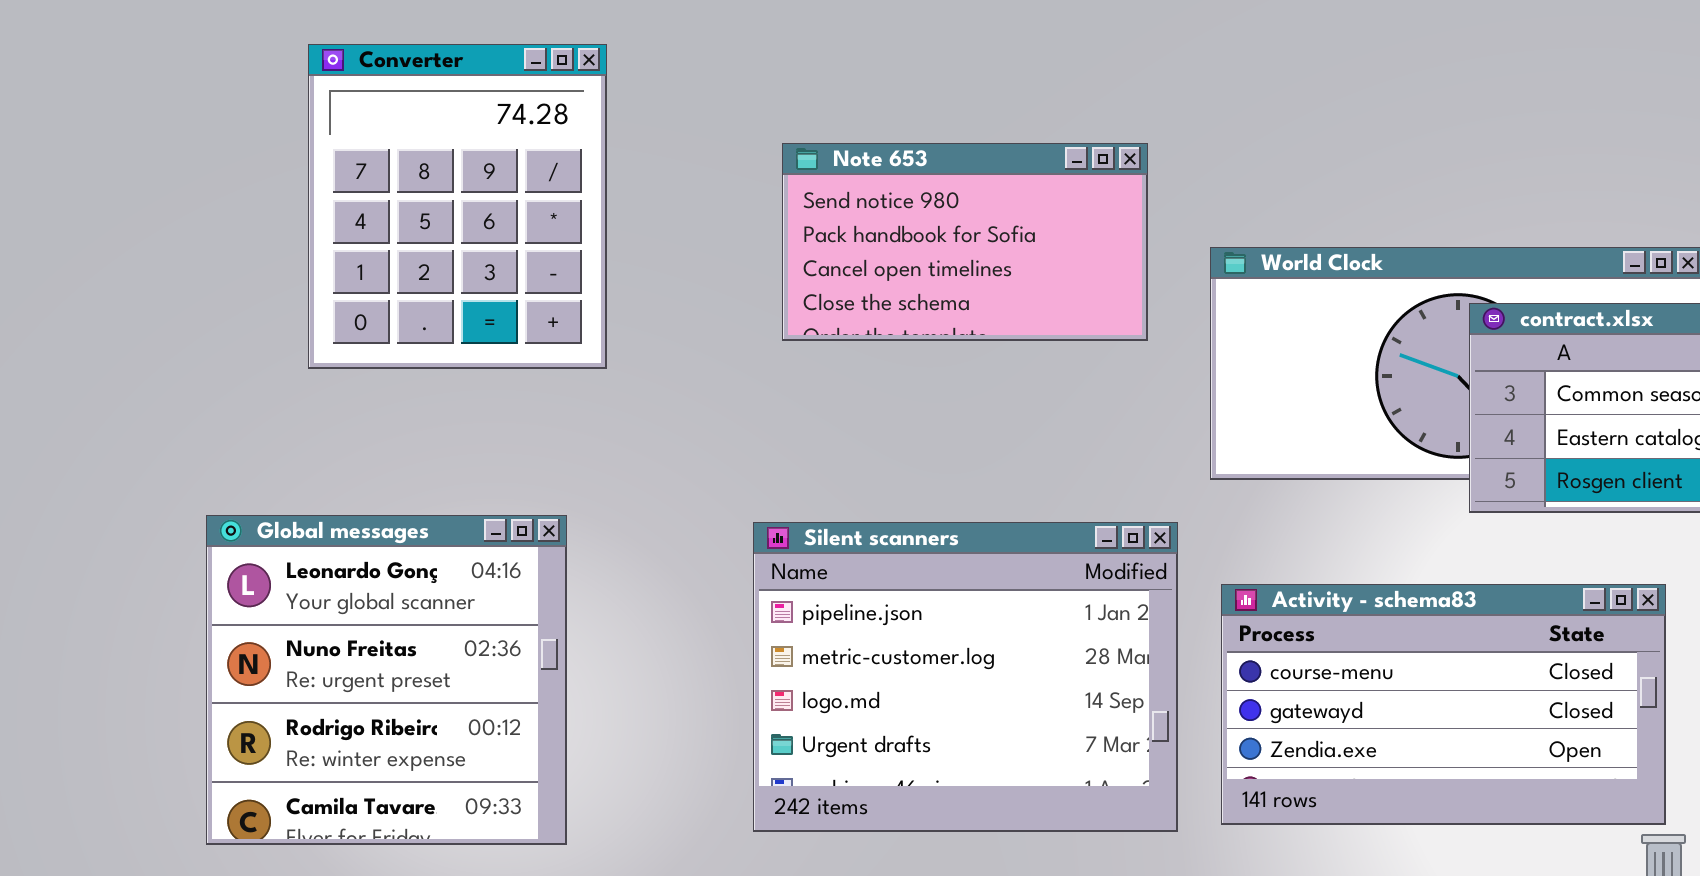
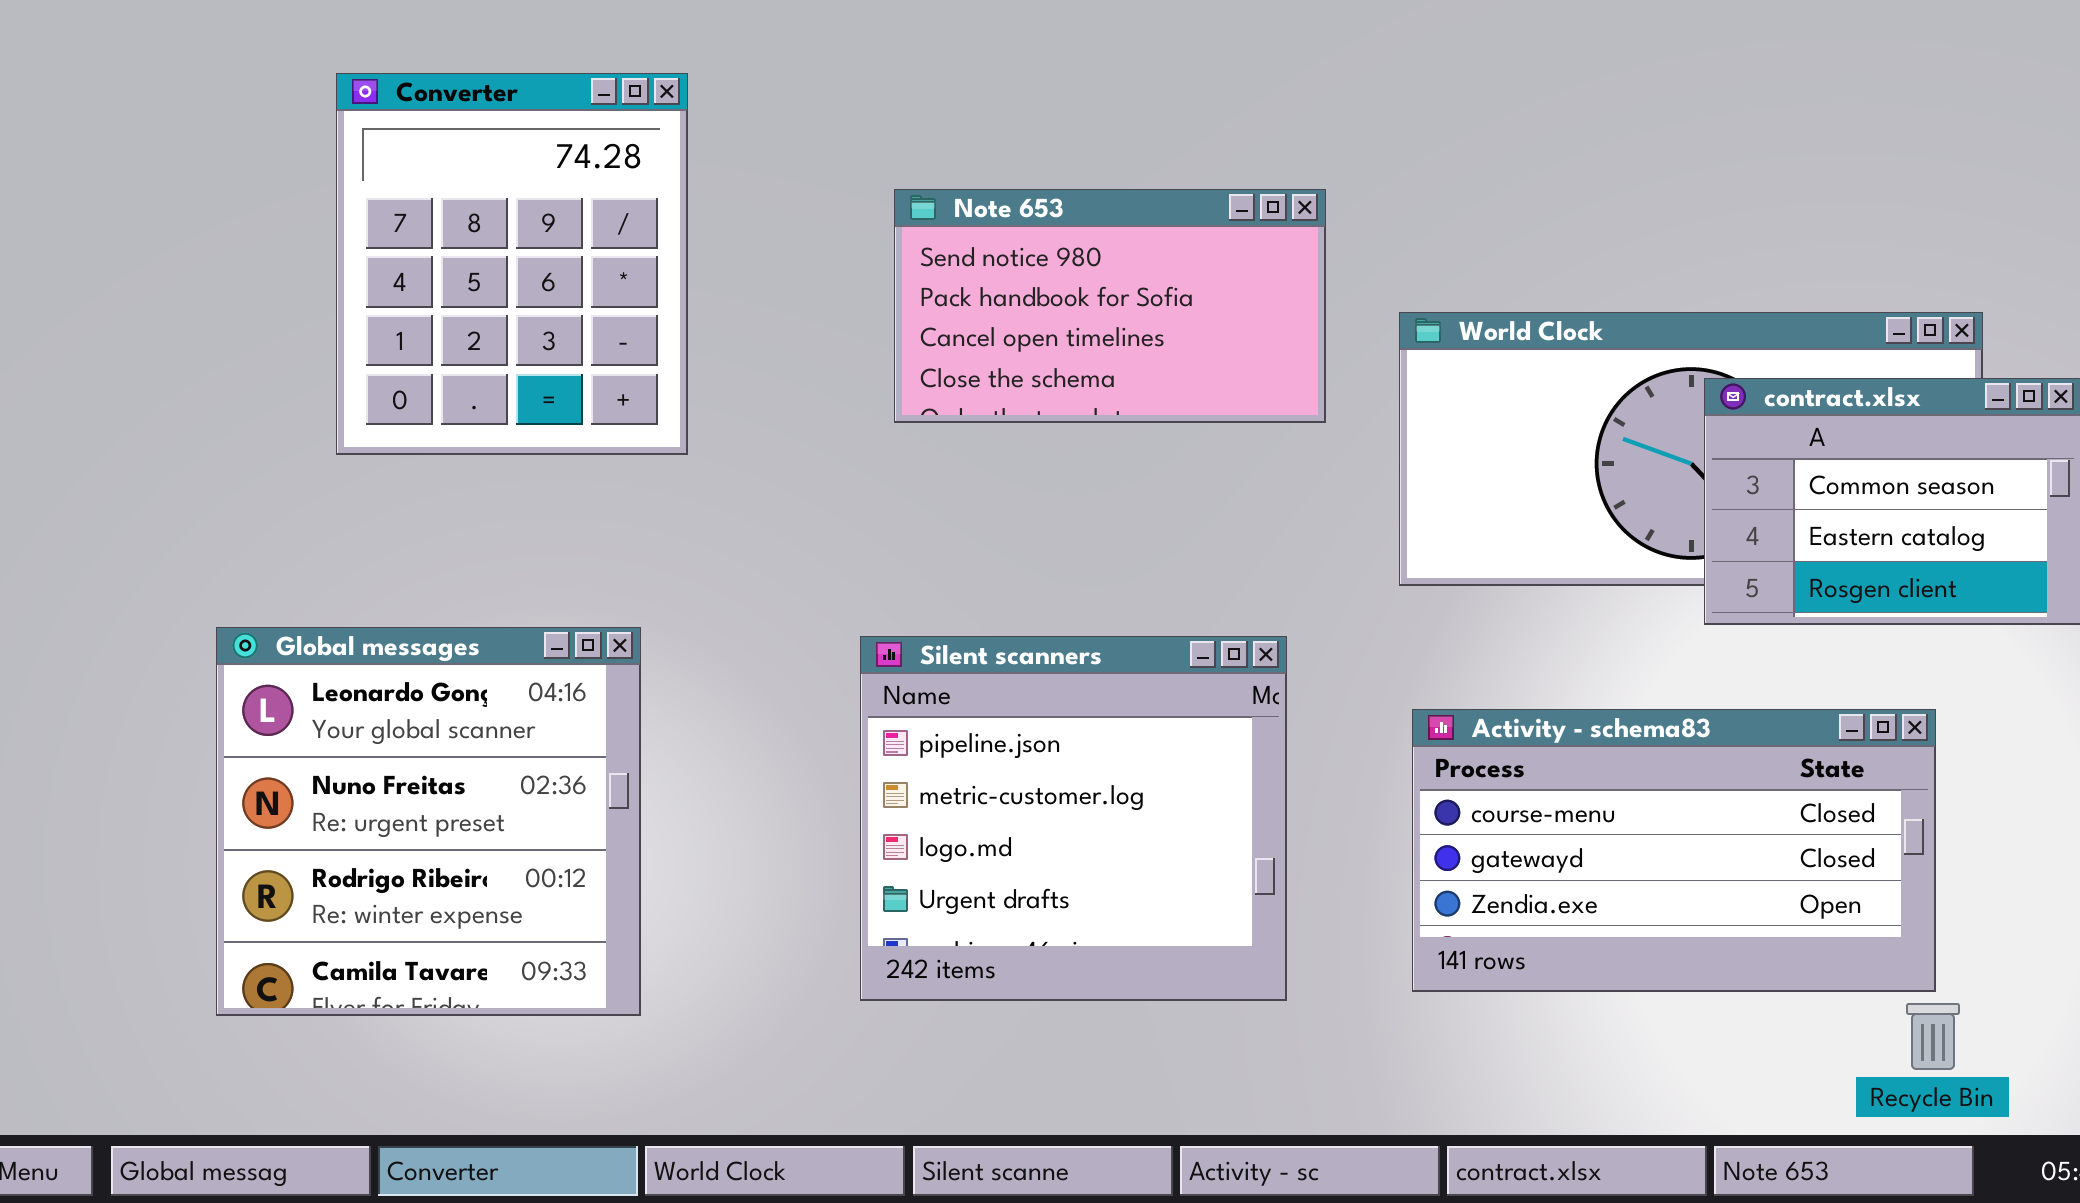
Silent scanners: [753,522,1178,832] -> [860,636,1287,1001], resized

